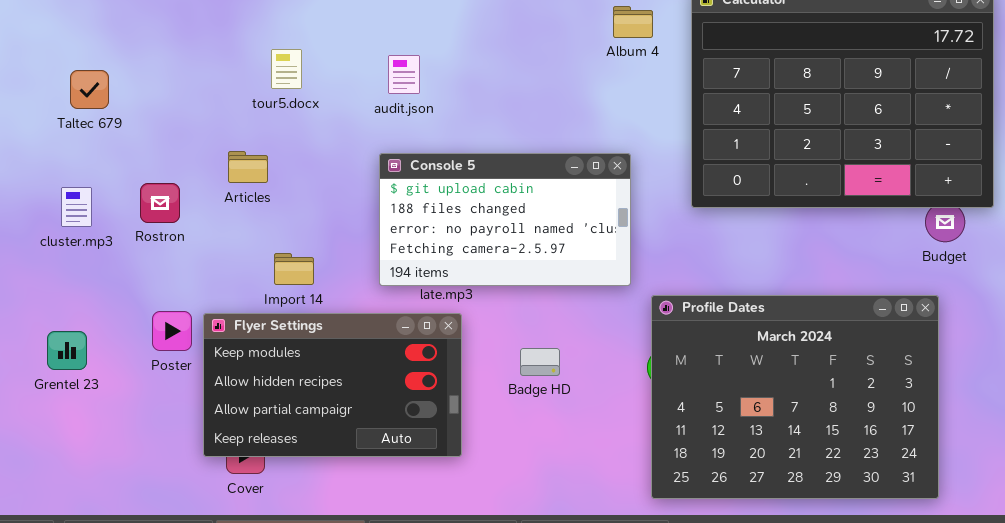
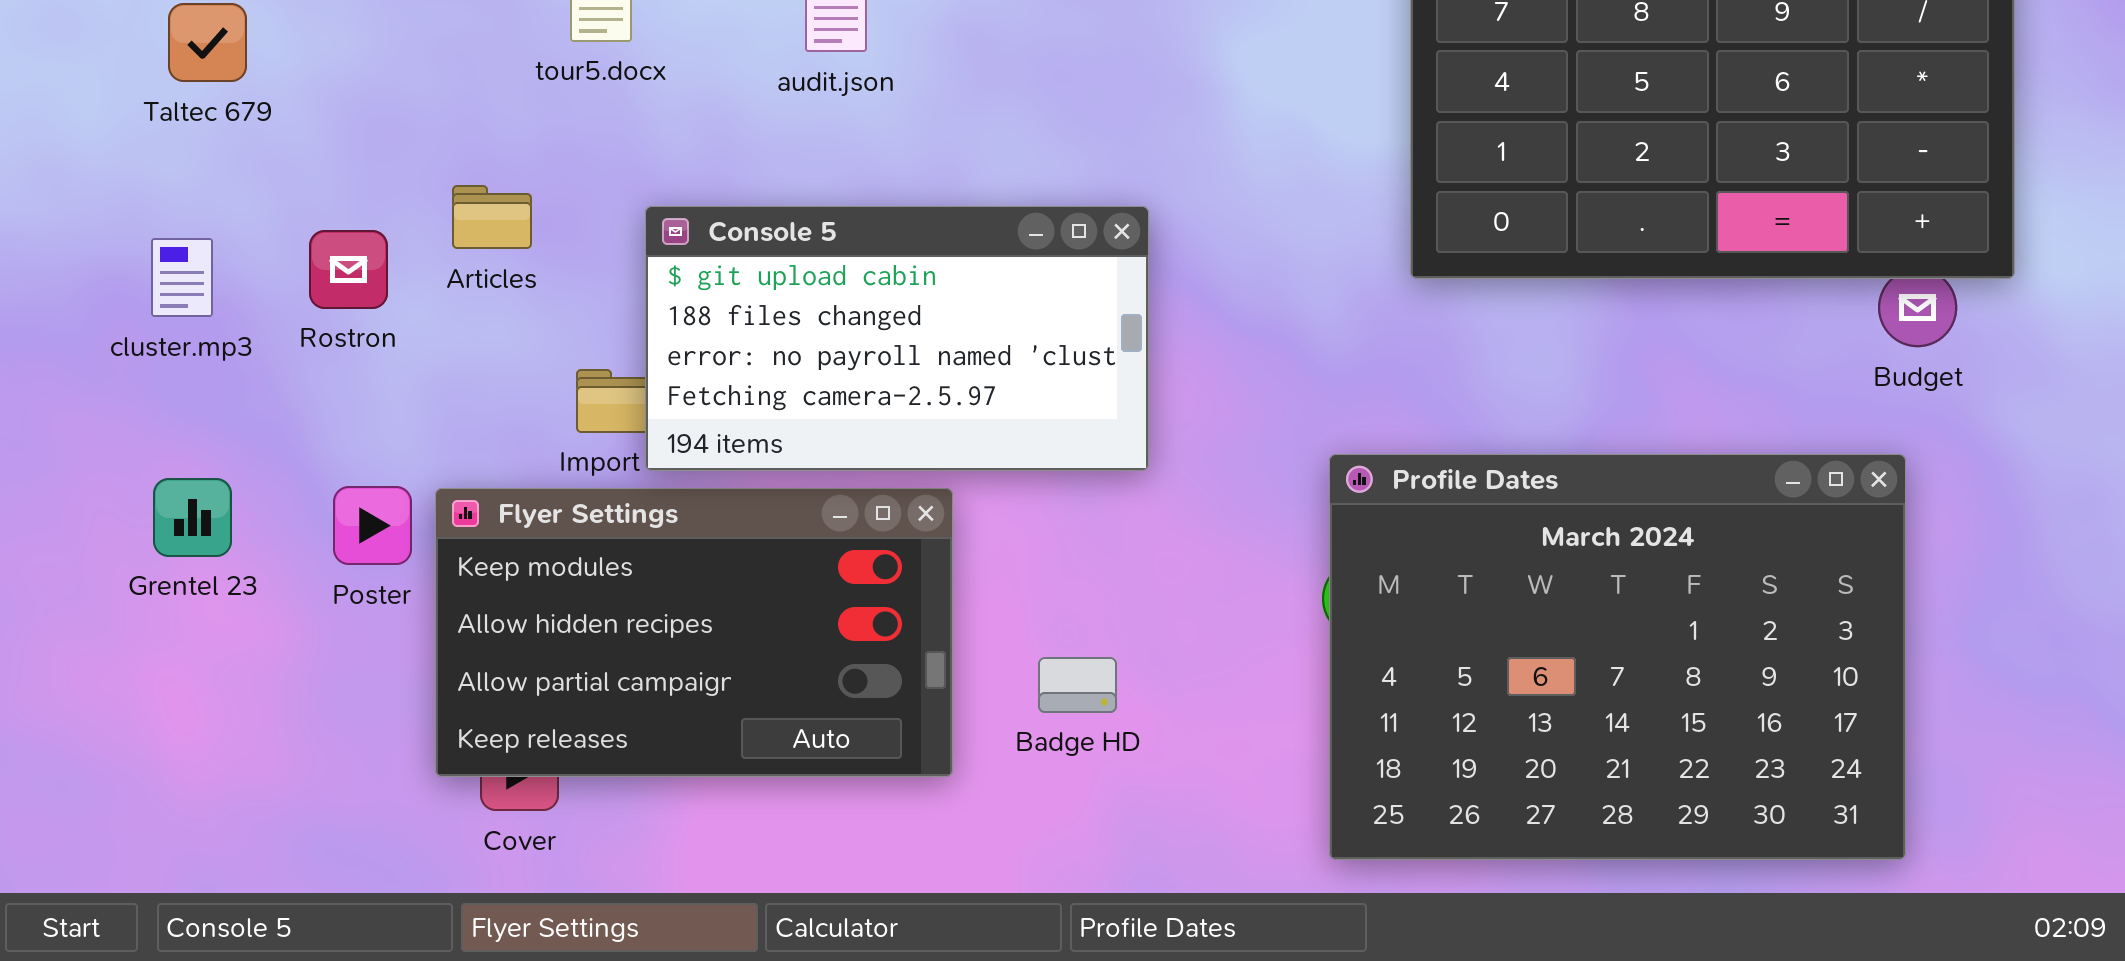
Articles: [228,151,268,183] -> [452,185,532,249], moved
Console 5: [379,153,631,286] -> [645,206,1149,471], moved
Grentel 23: [47,331,87,370] -> [153,478,232,557], moved
Badge HD: [520,348,560,376] -> [1038,657,1117,713], moved

